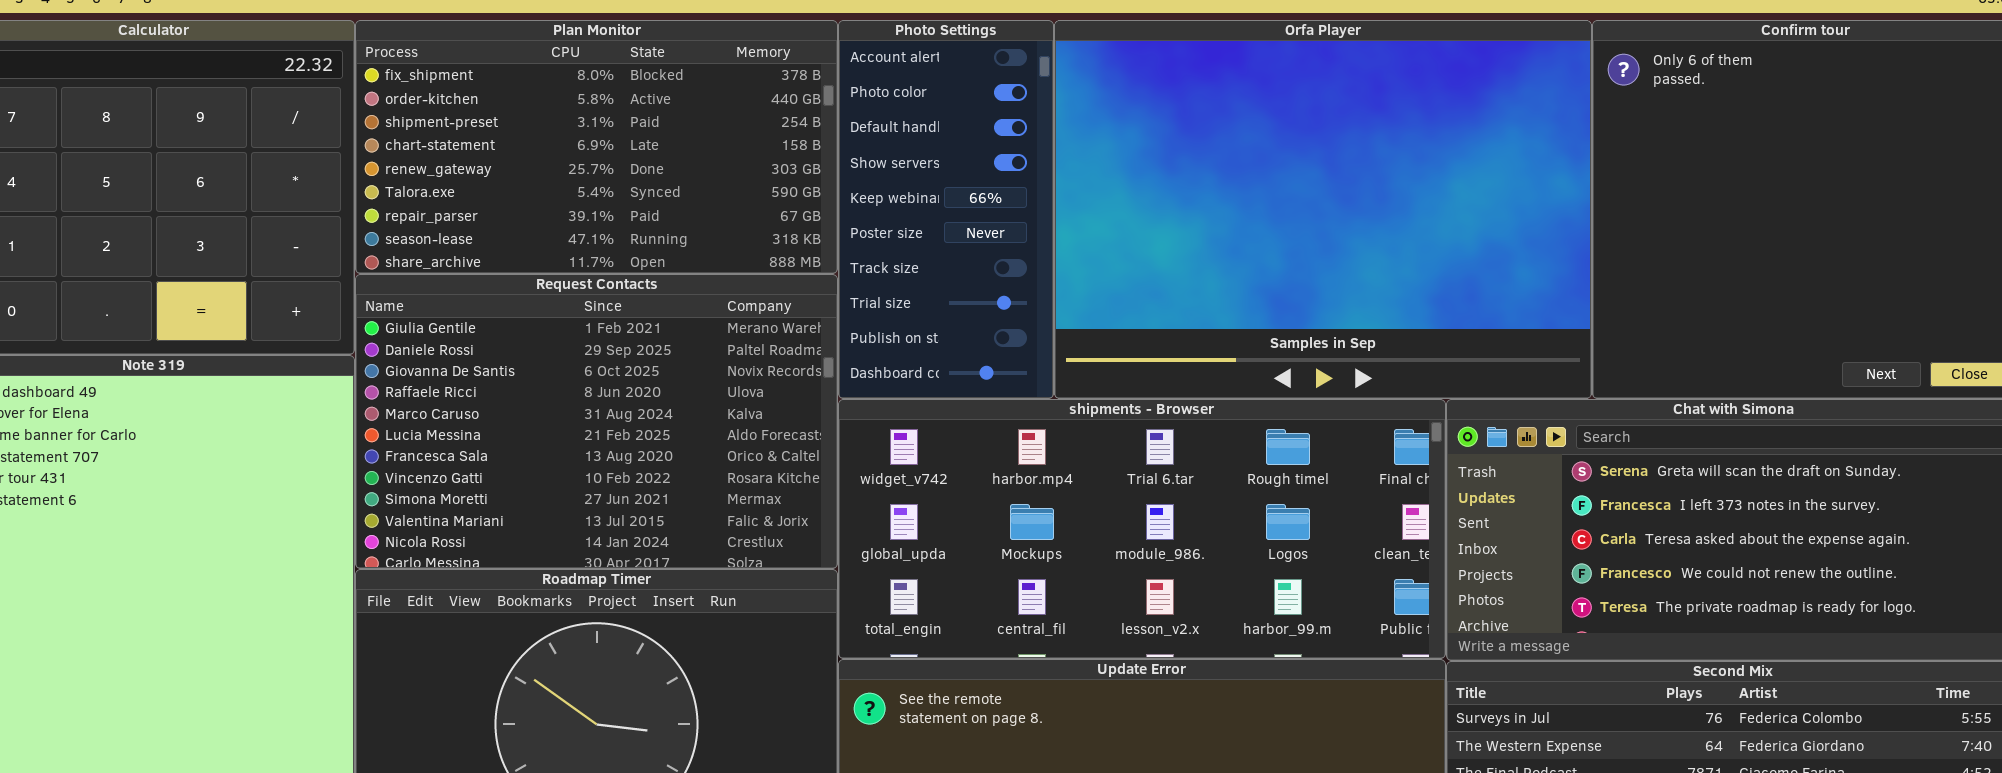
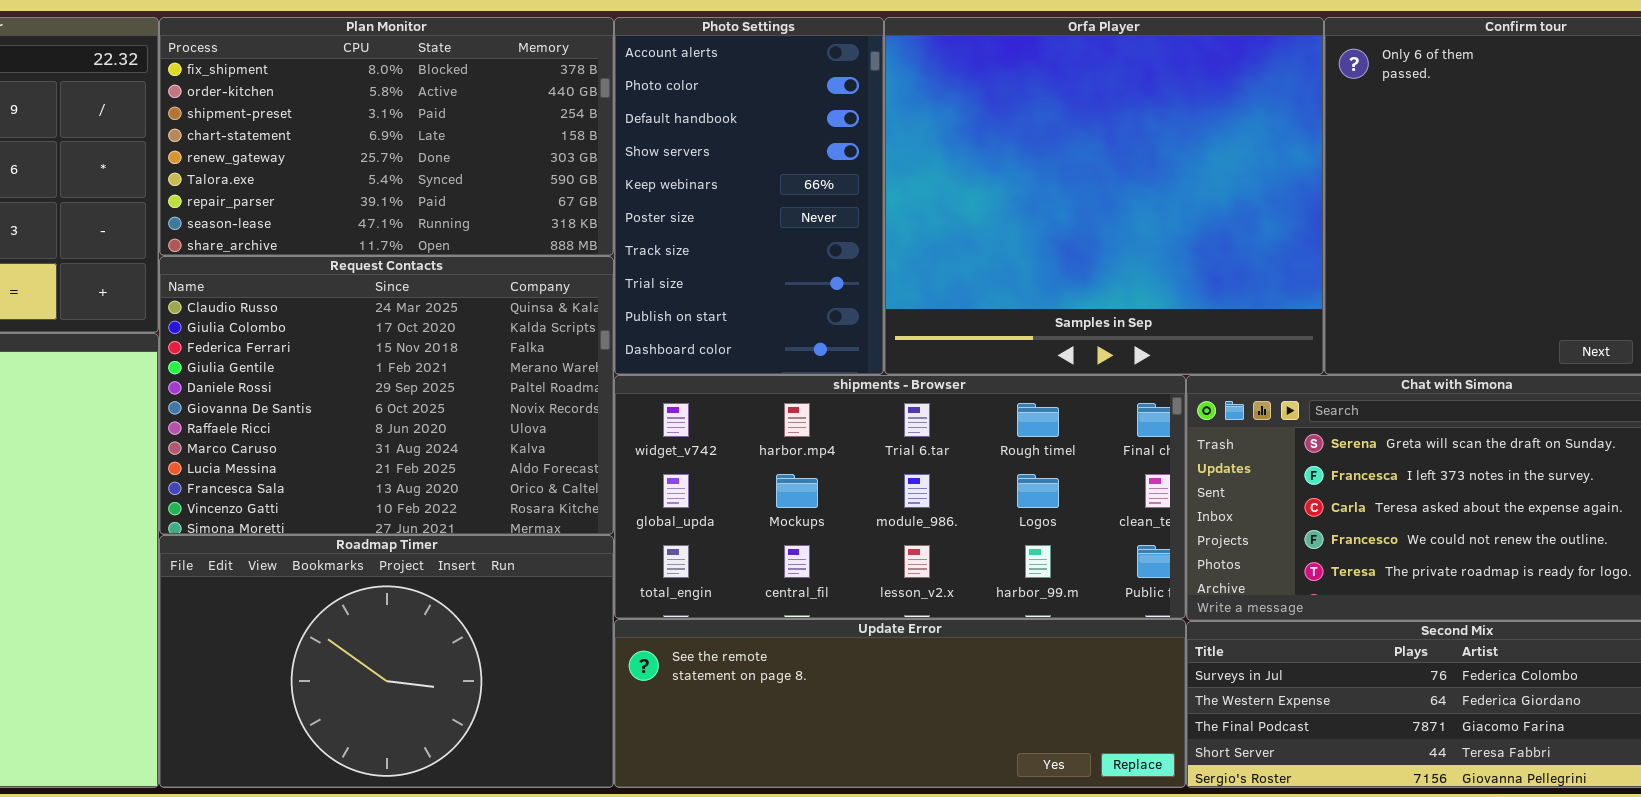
Photo Settings: [838,20,1054,399] -> [614,17,884,375], resized
Orfa Player: [1054,20,1592,399] -> [884,17,1324,375], resized
Request Contacts: [355,274,838,569] -> [159,256,614,535], scrolled up 3 rows

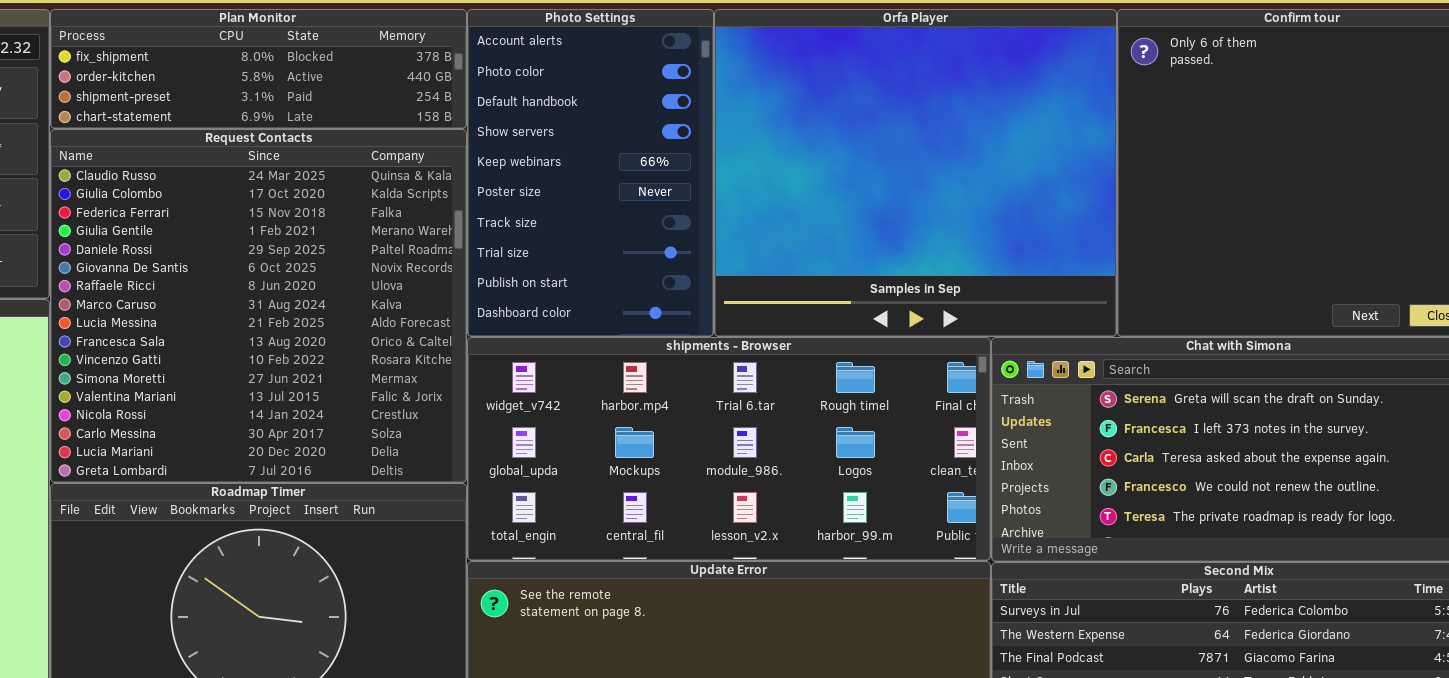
Plan Monitor: [159,17,614,256] -> [50,9,467,129], resized
Request Contacts: [159,256,614,535] -> [50,129,467,483], resized

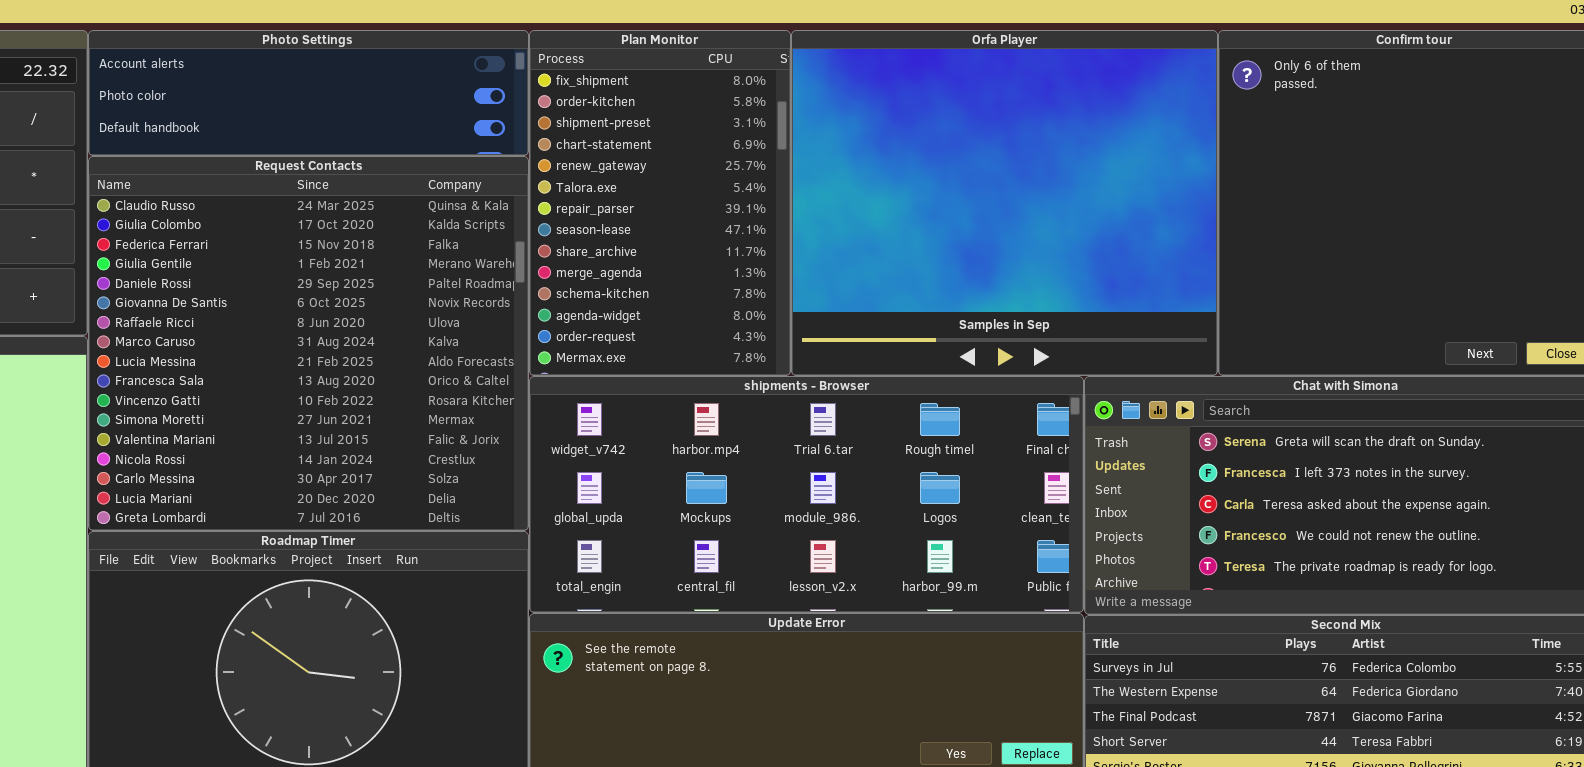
Plan Monitor: [50,9,467,129] -> [529,30,791,376], moved, resized
Photo Settings: [467,9,714,337] -> [88,30,529,156], moved, resized

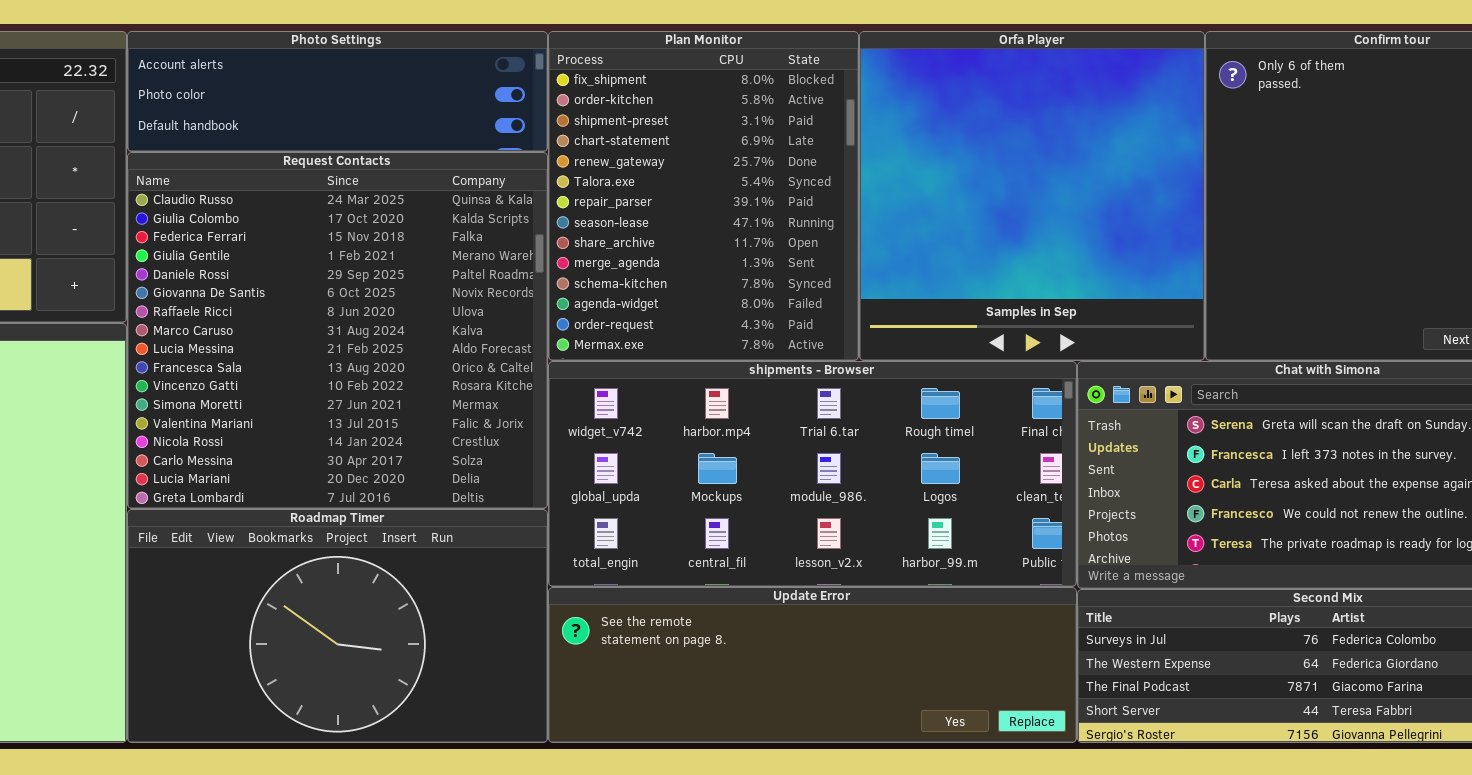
Plan Monitor: [529,30,791,376] -> [548,31,859,361], resized
Orfa Player: [791,30,1218,376] -> [859,31,1205,361], resized

